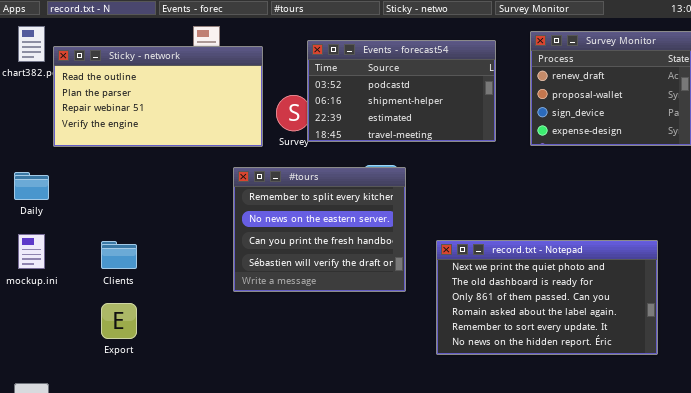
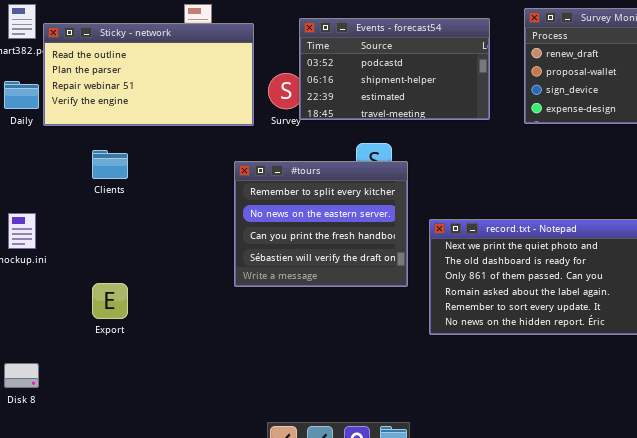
#tours: [233,167,406,292] -> [234,161,408,287], moved
Daily: [14,172,49,200] -> [4,81,39,109], moved
Clients: [101,241,137,269] -> [92,150,128,179], moved

